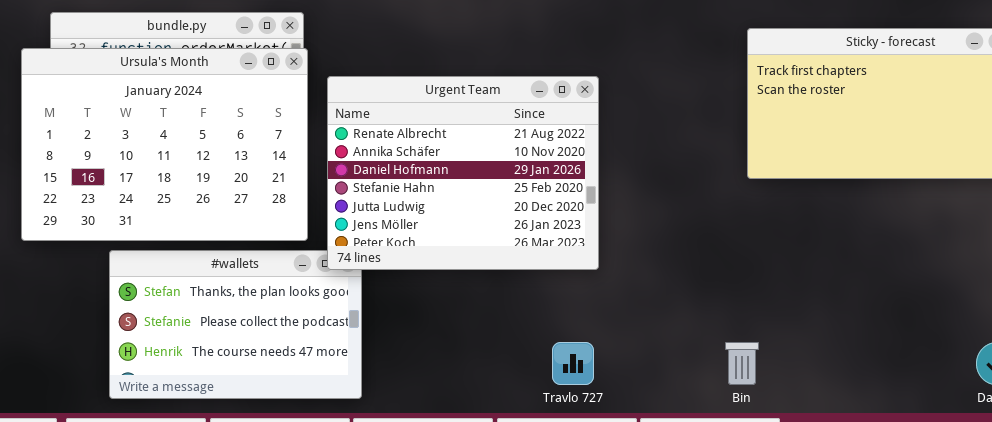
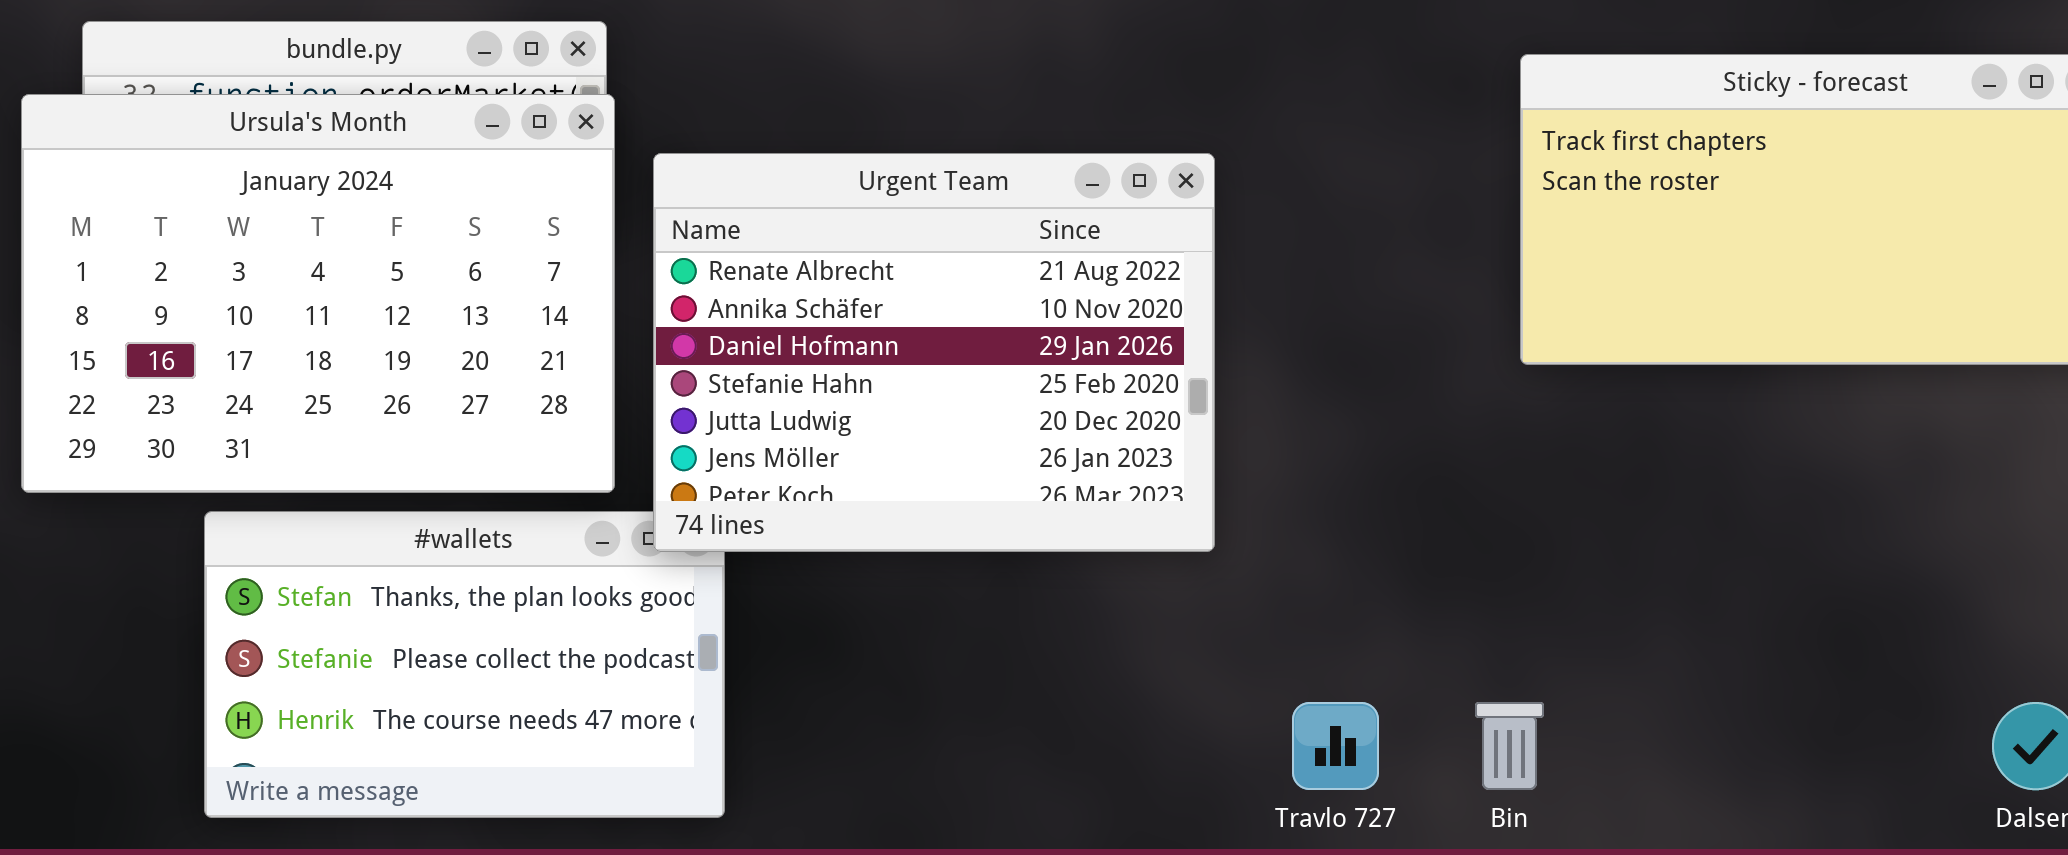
Travlo 727: [552,342,594,385] -> [1292,702,1379,790], moved

